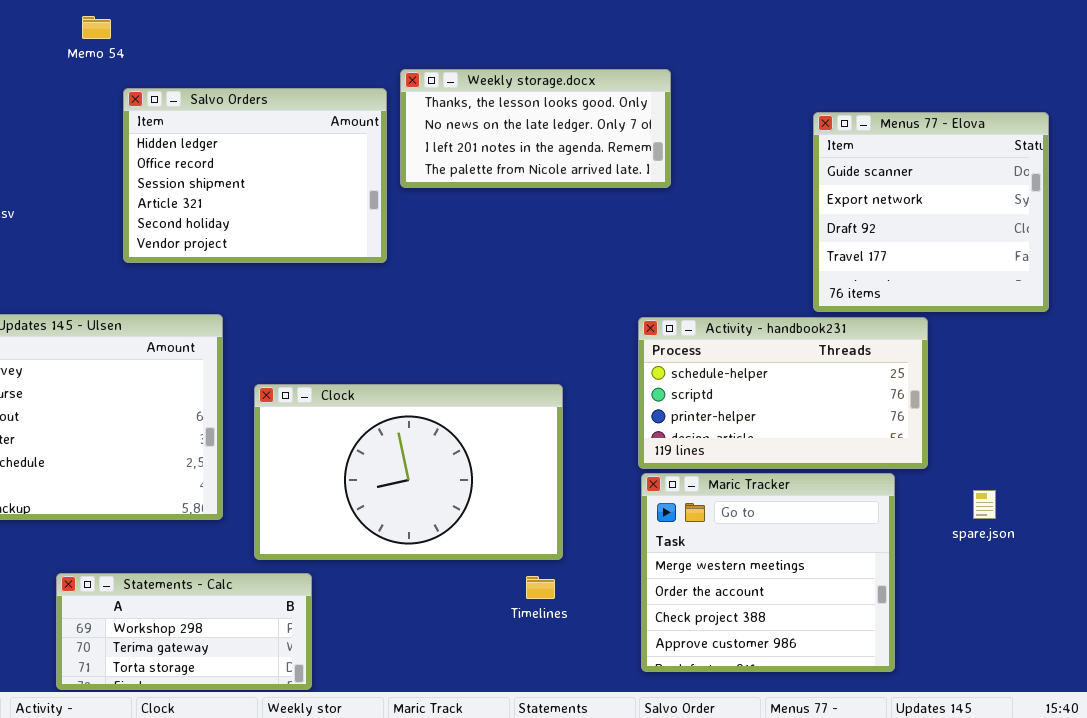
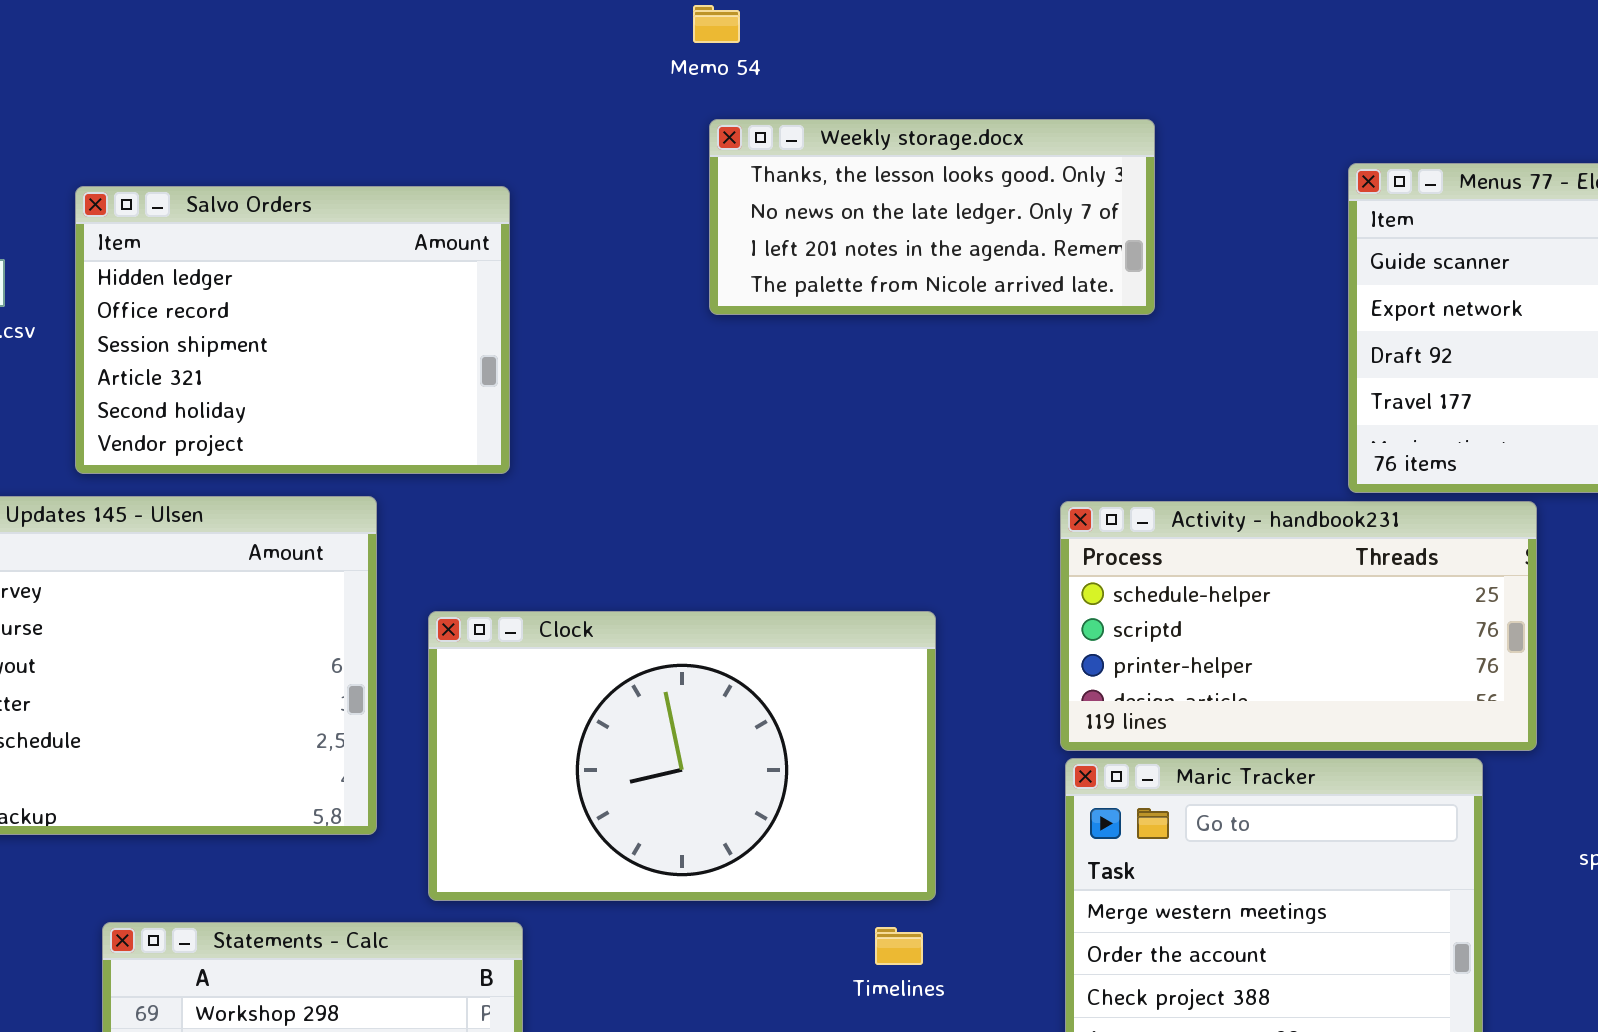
Memo 54: [82,16,111,39] -> [693,5,740,43], moved
Weekly storage.docx: [400,69,671,188] -> [709,119,1155,315], moved
Salvo Orders: [123,88,387,263] -> [75,186,510,474], moved

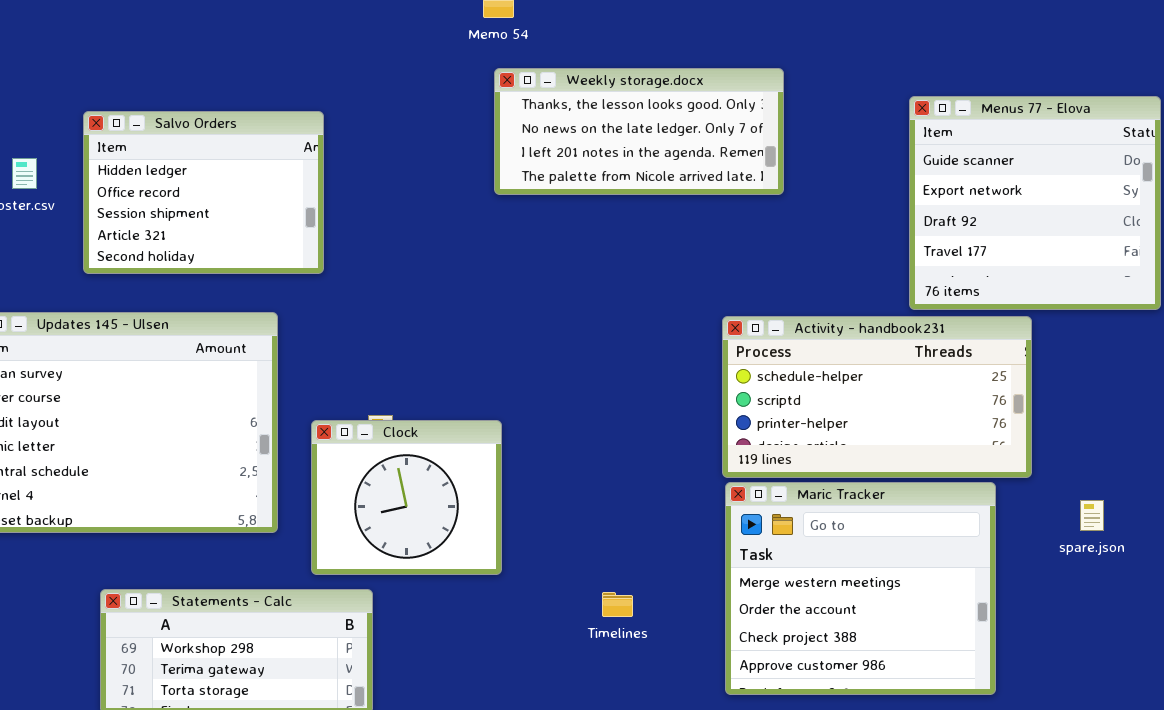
Salvo Orders: [75,186,510,474] -> [83,111,324,274], resized
Clock: [428,611,936,901] -> [311,420,502,575], resized

